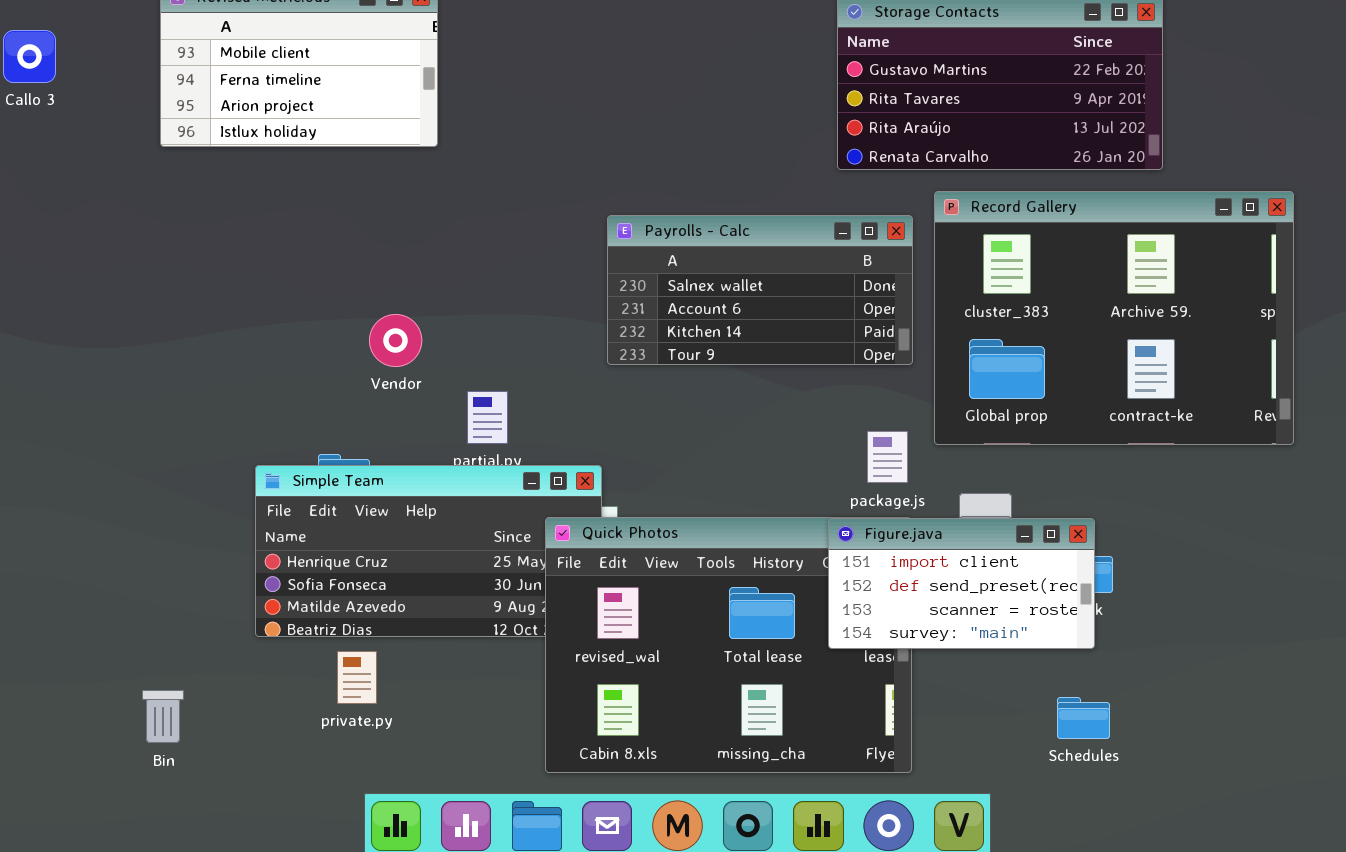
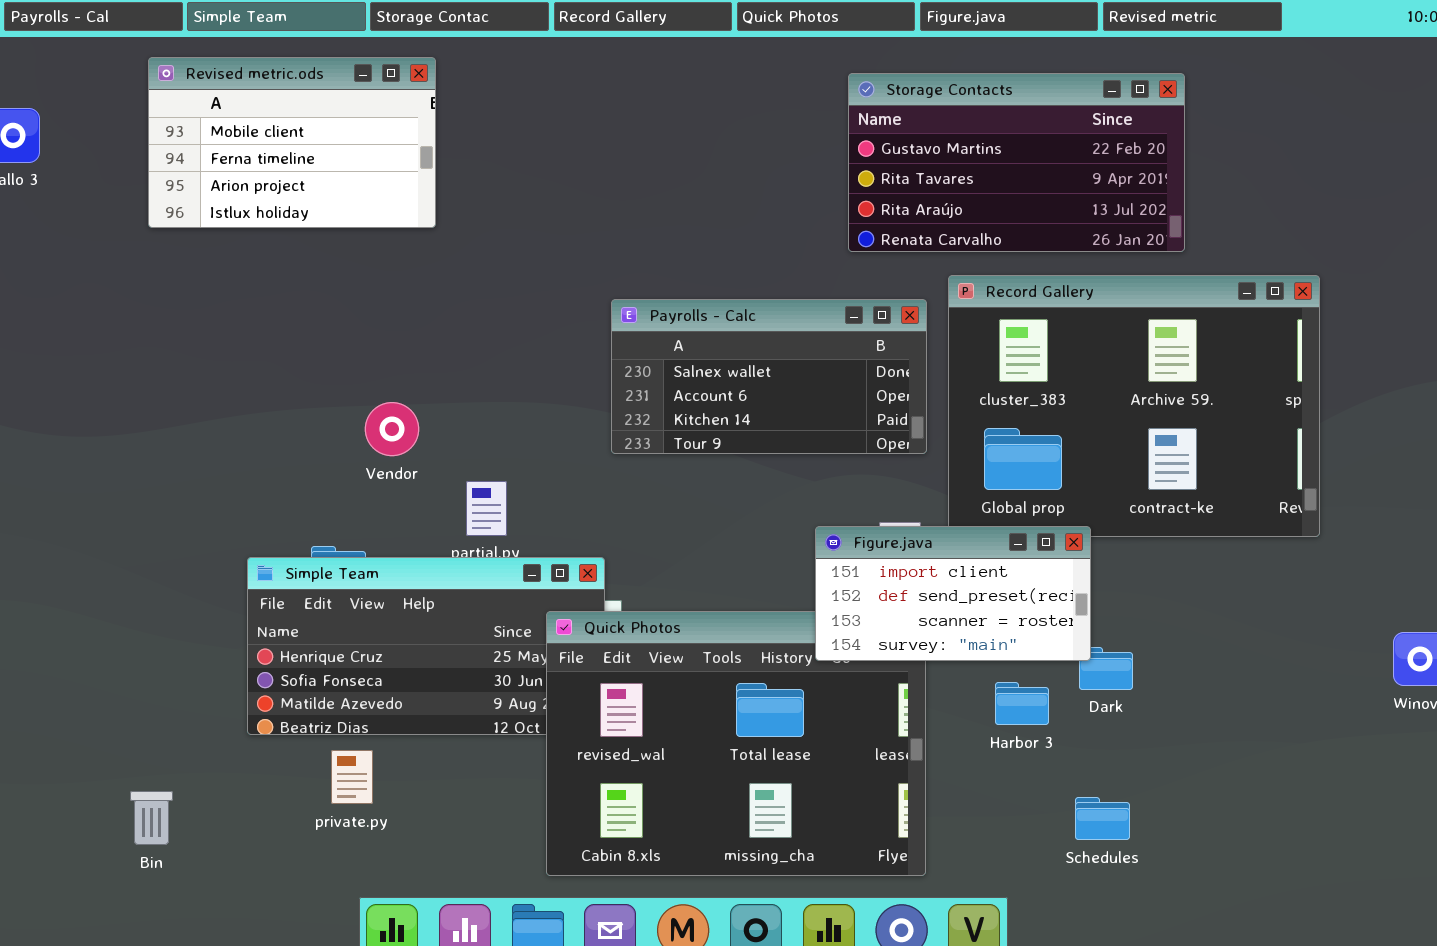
Figure.java: [828,518,1095,649] -> [815,526,1091,661], moved

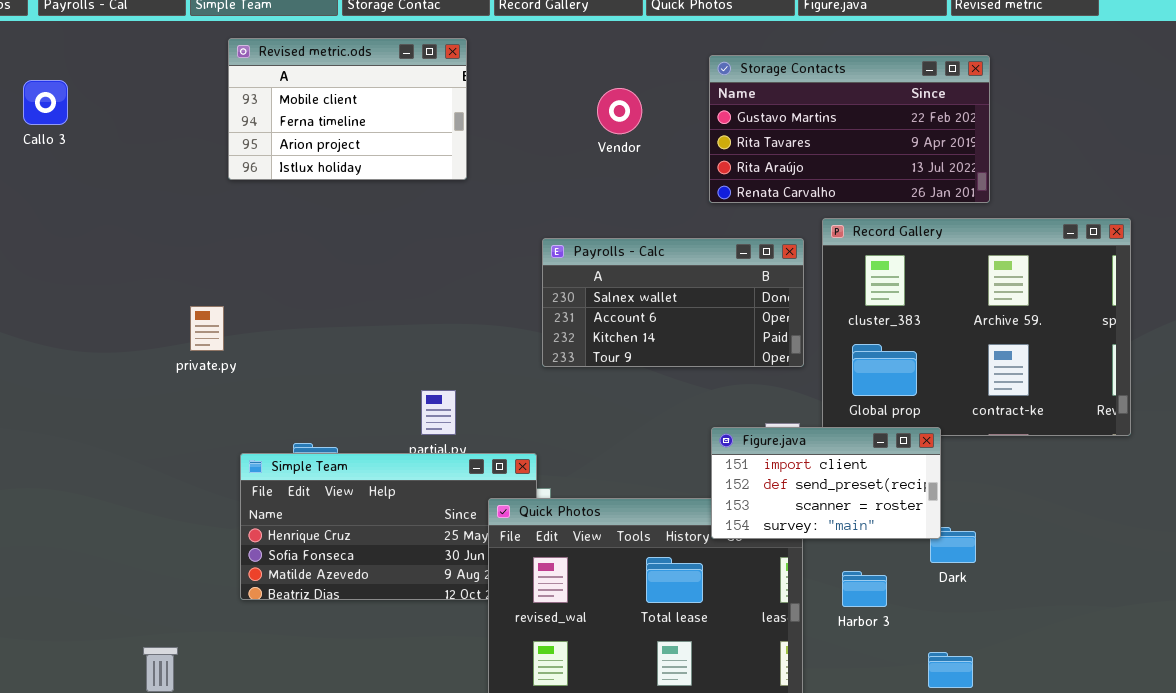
Revised metric.ods: [148,57,436,228] -> [228,38,467,180], moved
Storage Contacts: [848,73,1185,252] -> [709,55,990,203], moved
Vendor: [365,402,419,456] -> [597,88,642,134], moved
Harbor 3: [995,682,1049,725] -> [842,571,887,607], moved
private.py: [331,750,373,804] -> [190,306,224,351], moved

